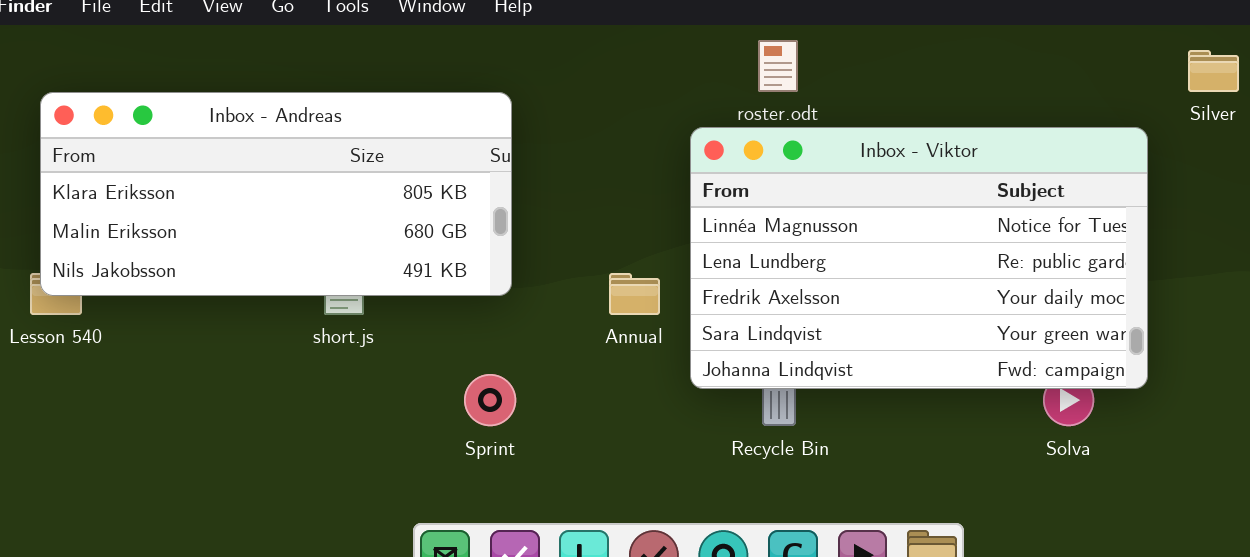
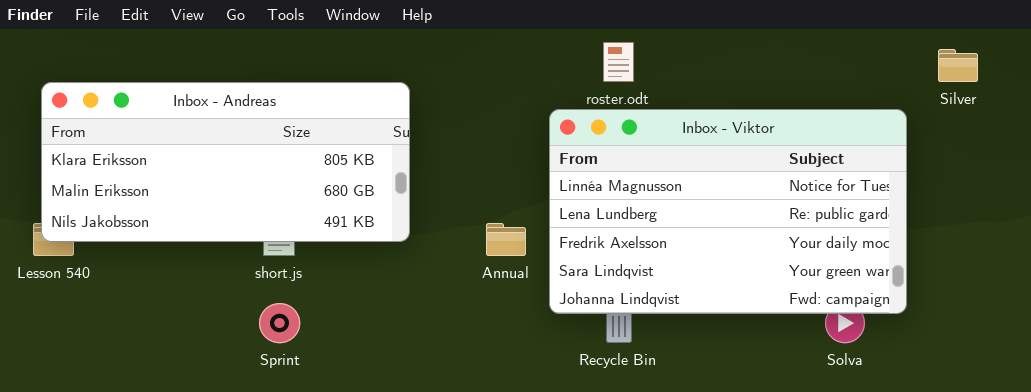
Sprint: [464,374,516,426] -> [259,303,300,343], moved

